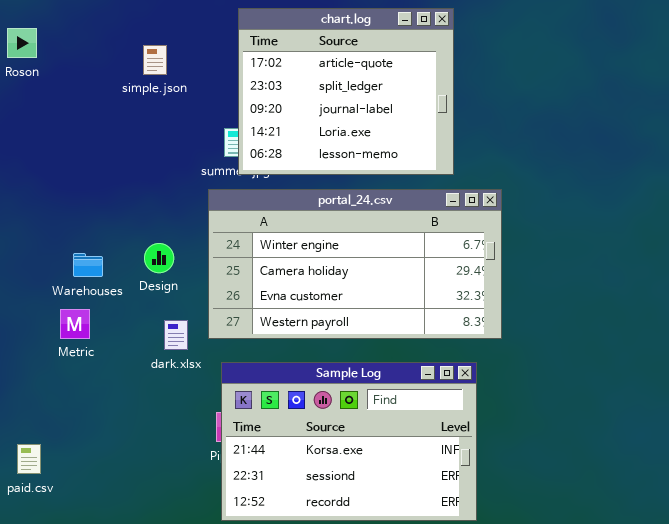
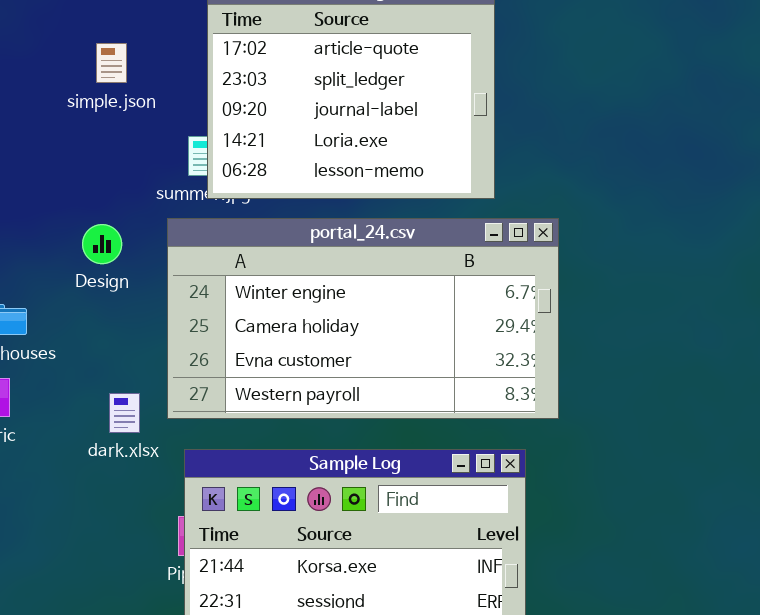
simple.json: [143,45,167,75] -> [96,43,127,83], moved
Design: [144,243,174,273] -> [82,224,122,264], moved

